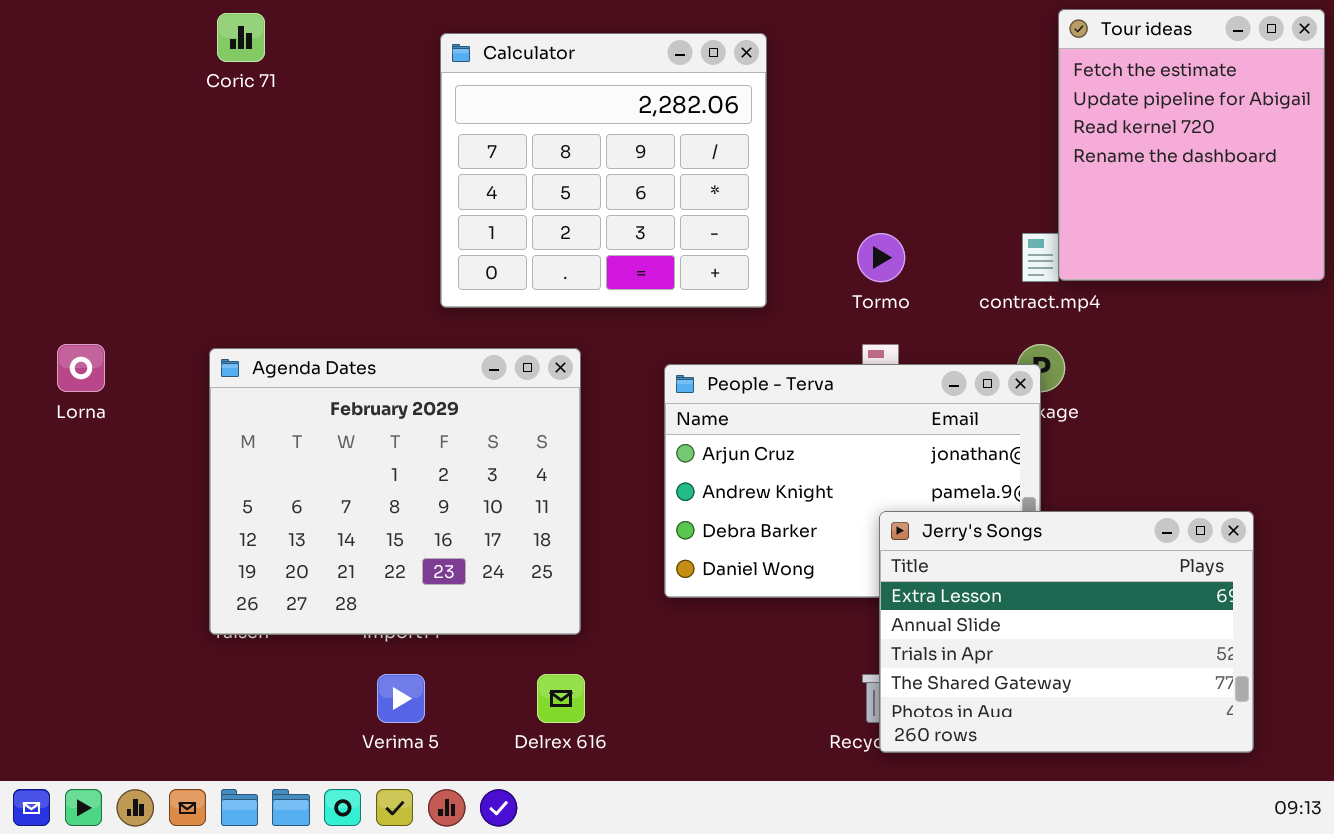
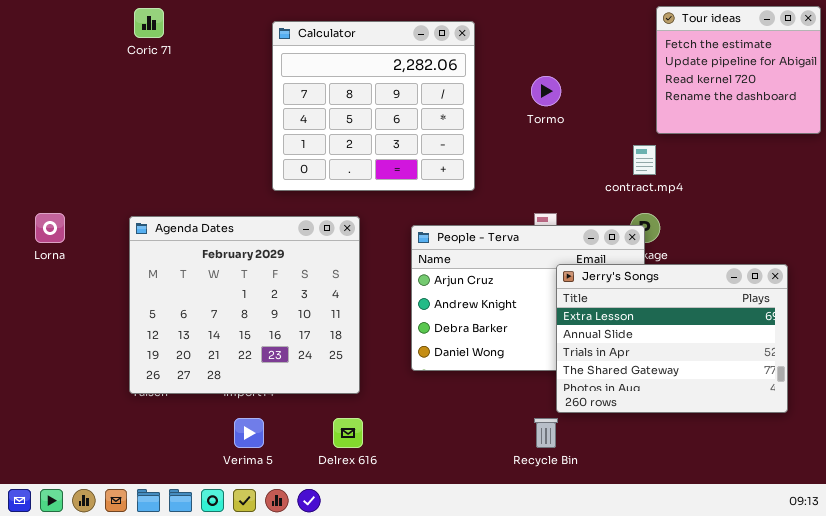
Tour ideas: [1058,9,1325,281] -> [656,6,821,134], resized
Tormo: [857,233,905,282] -> [531,76,561,106], moved
Jerry's Songs: [879,511,1254,753] -> [556,264,788,413], moved

